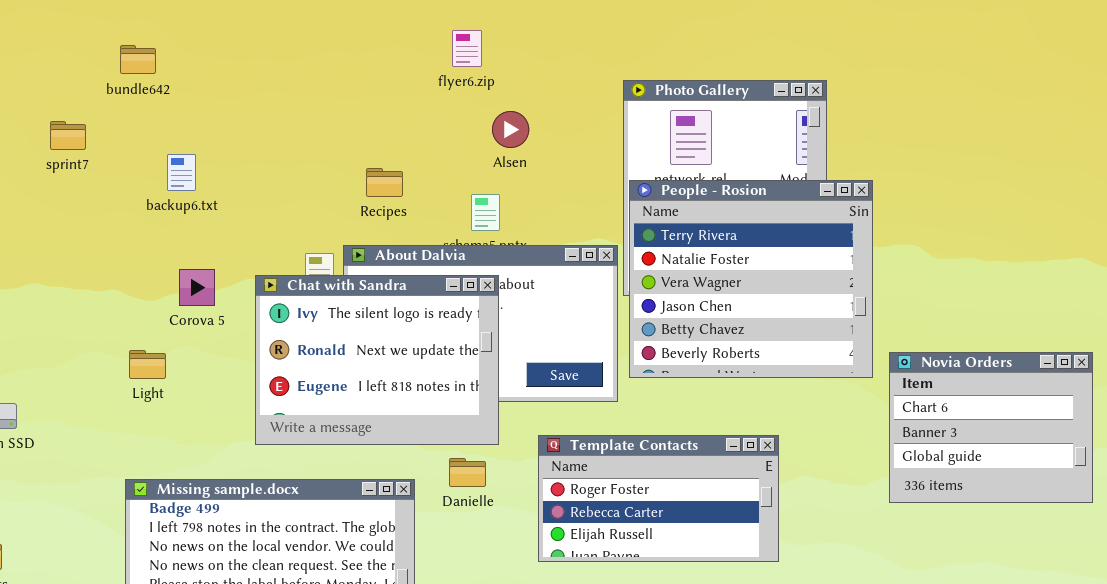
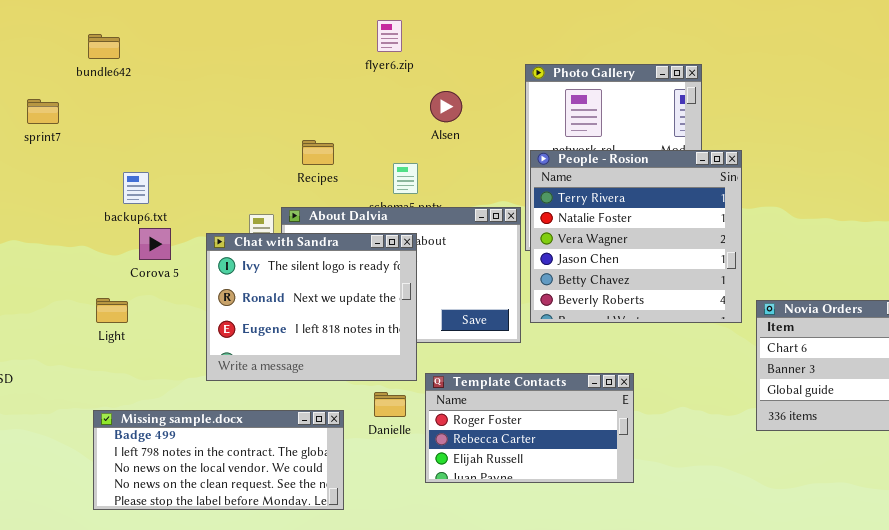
Alsen: [492,111,529,148] -> [430,91,462,122], moved
backup6.txt: [167,154,196,191] -> [123,172,149,204], moved
Template Contacts: [538,435,779,562] -> [425,373,634,483], moved

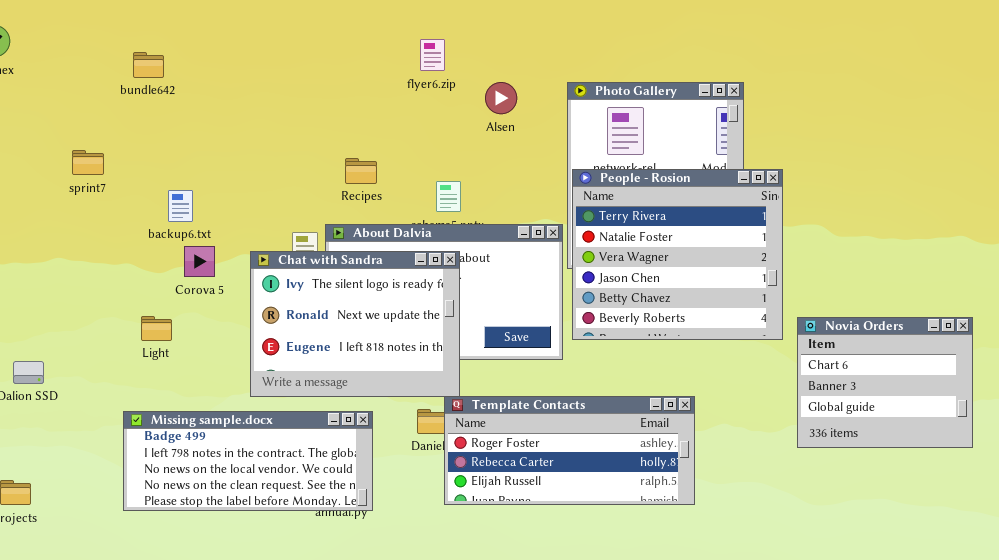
Alsen: [430,91,462,122] -> [485,82,517,114], moved
sprint7: [27,99,59,124] -> [72,150,104,175], moved
Template Contacts: [425,373,634,483] -> [444,396,695,505], moved, resized
Missing sample.docx: [93,410,344,510] -> [123,411,373,511], moved

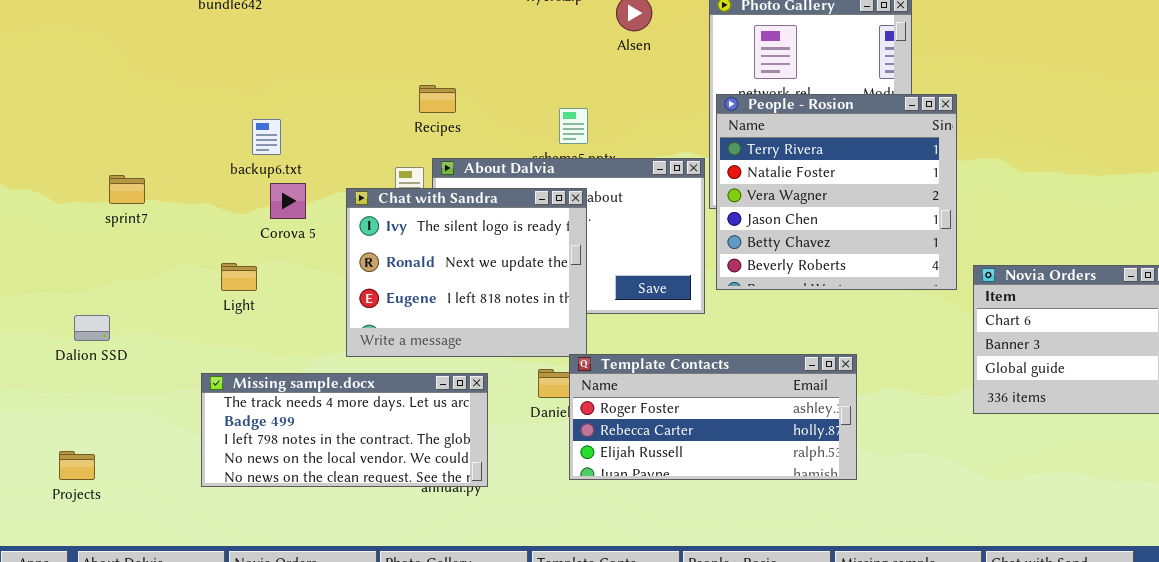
sprint7: [72,150,104,175] -> [109,175,145,204], moved
Recipes: [345,158,377,184] -> [419,85,456,113], moved
Missing sample.docx: [123,411,373,511] -> [201,373,488,487], scrolled up 1 row

